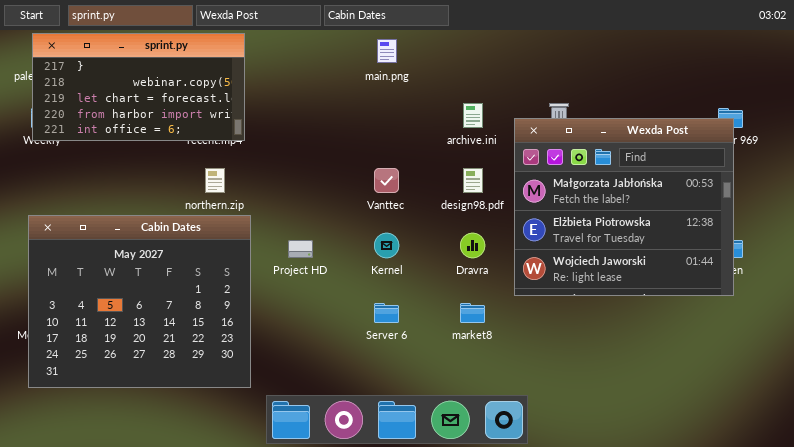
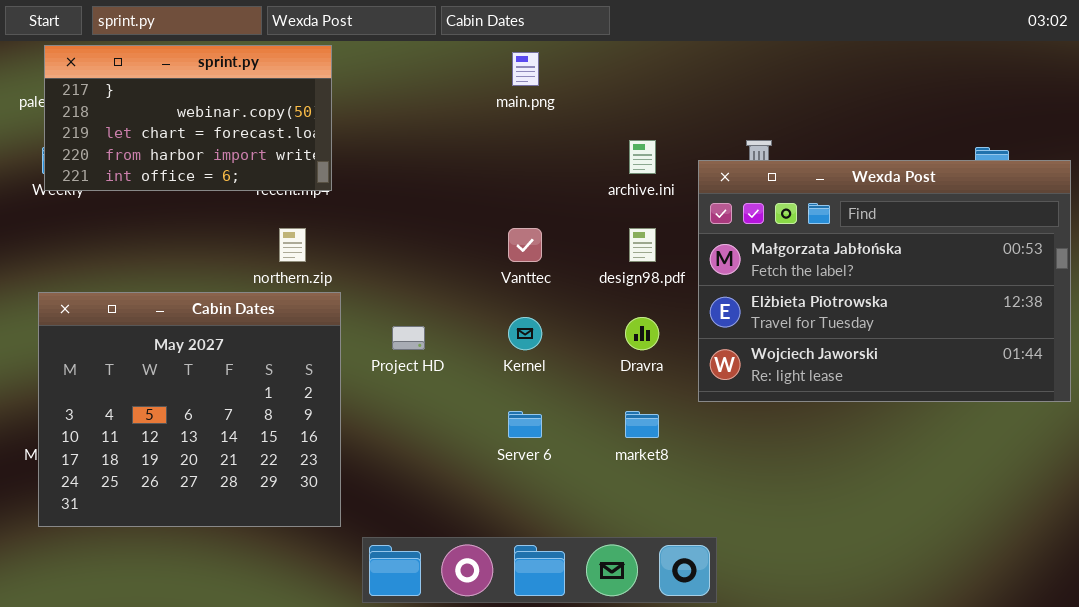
Wexda Post: [514,118,734,296] -> [698,160,1071,402], resized

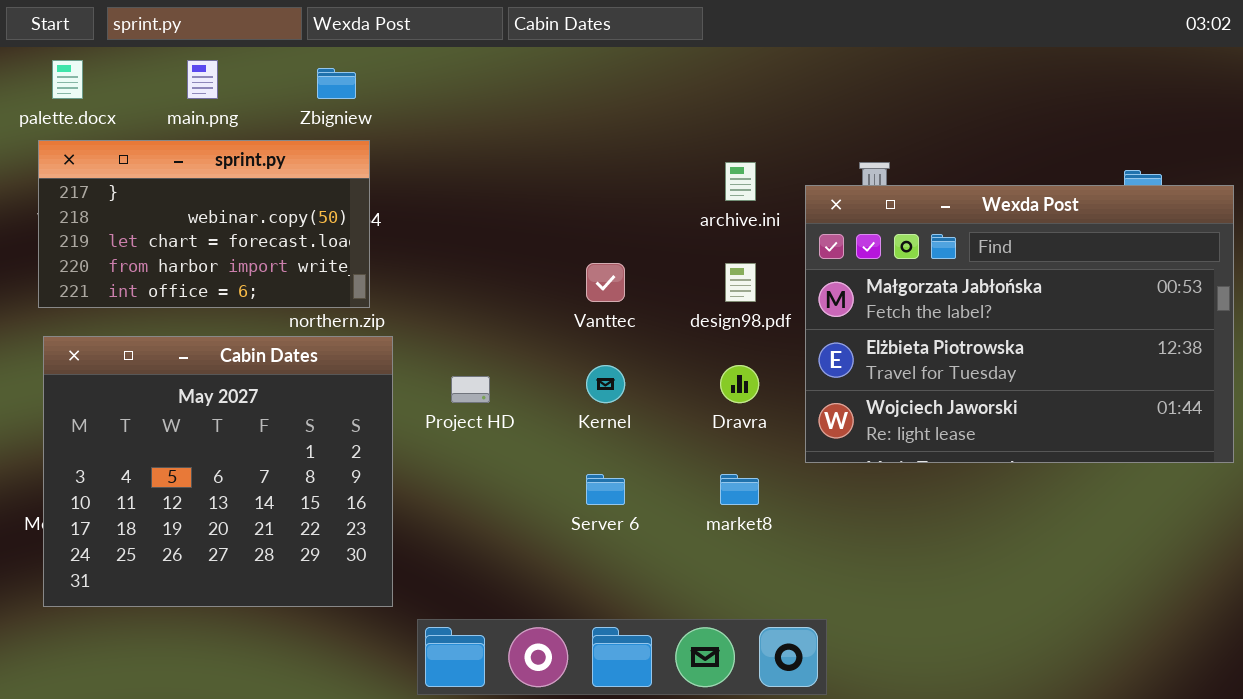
sprint.py: [44,45,332,191] -> [38,140,370,308], moved
main.png: [512,52,539,86] -> [187,60,218,99], moved

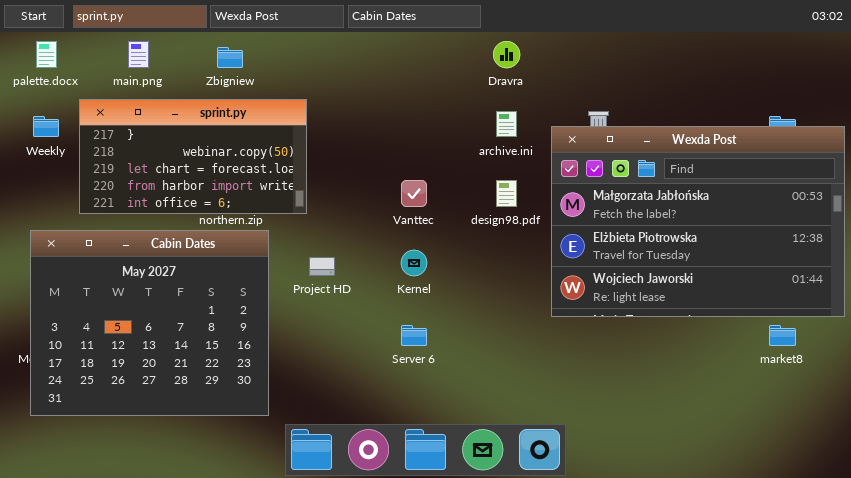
sprint.py: [38,140,370,308] -> [79,99,307,214], moved
Dravra: [720,365,759,403] -> [493,41,520,68], moved
market8: [720,474,759,505] -> [769,325,796,346], moved

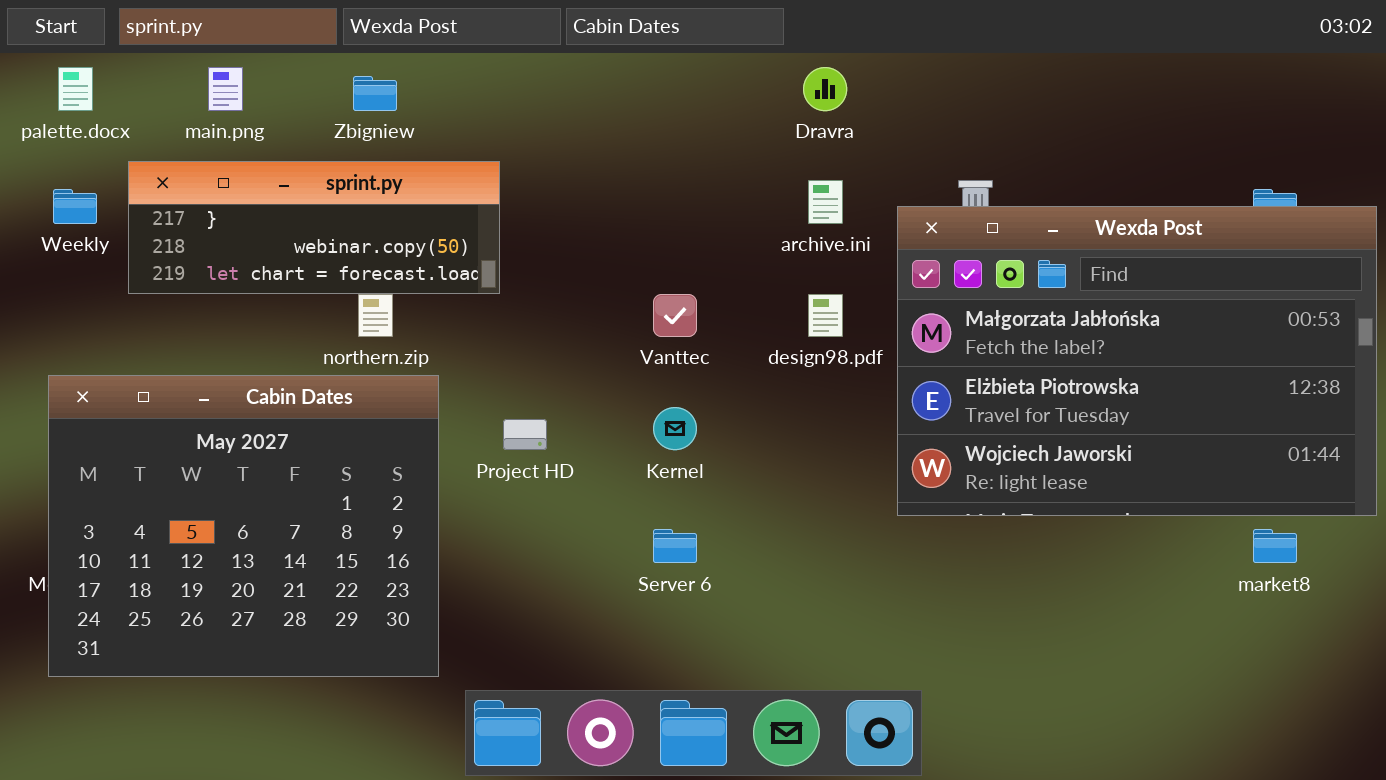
sprint.py: [79,99,307,214] -> [128,161,500,294], resized

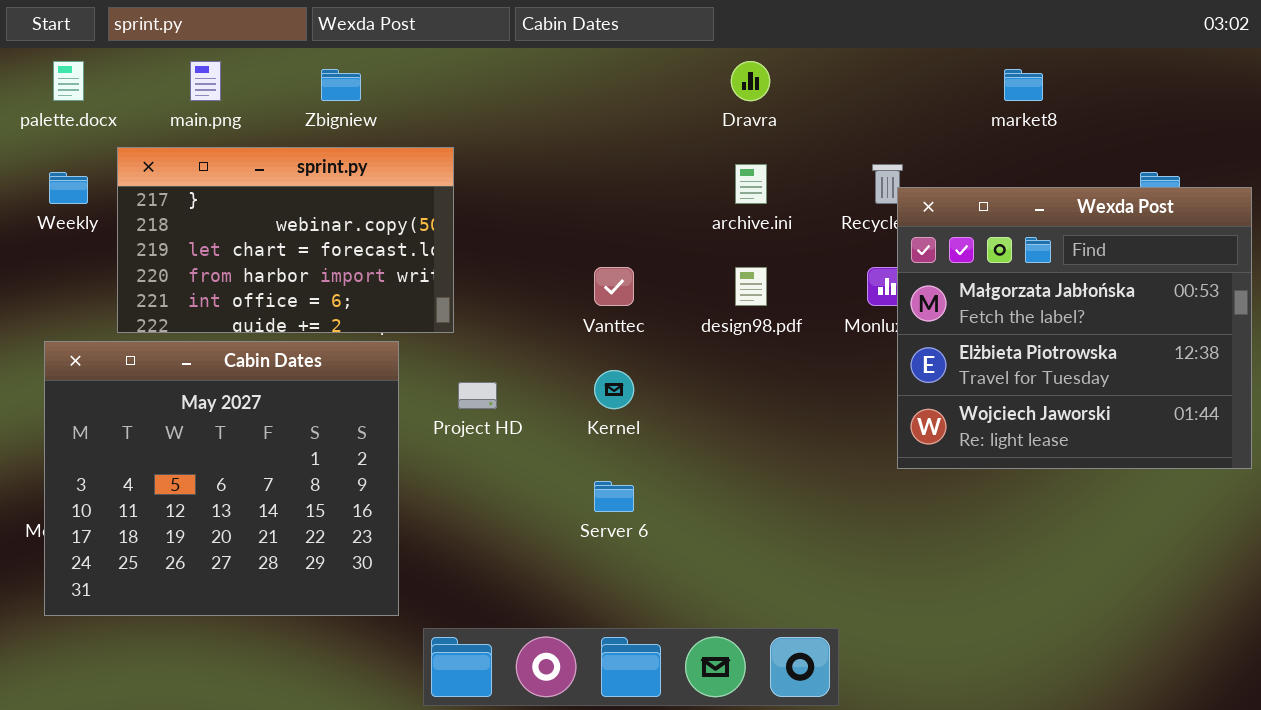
sprint.py: [128,161,500,294] -> [117,147,454,333], resized
Wexda Post: [897,206,1377,516] -> [897,187,1252,469], resized
market8: [1253,529,1297,563] -> [1004,69,1043,101], moved

